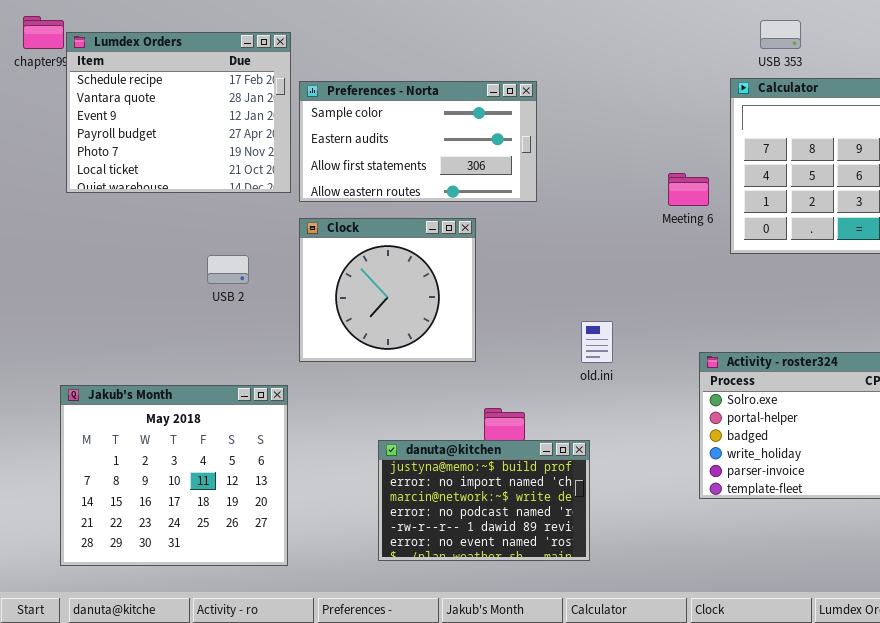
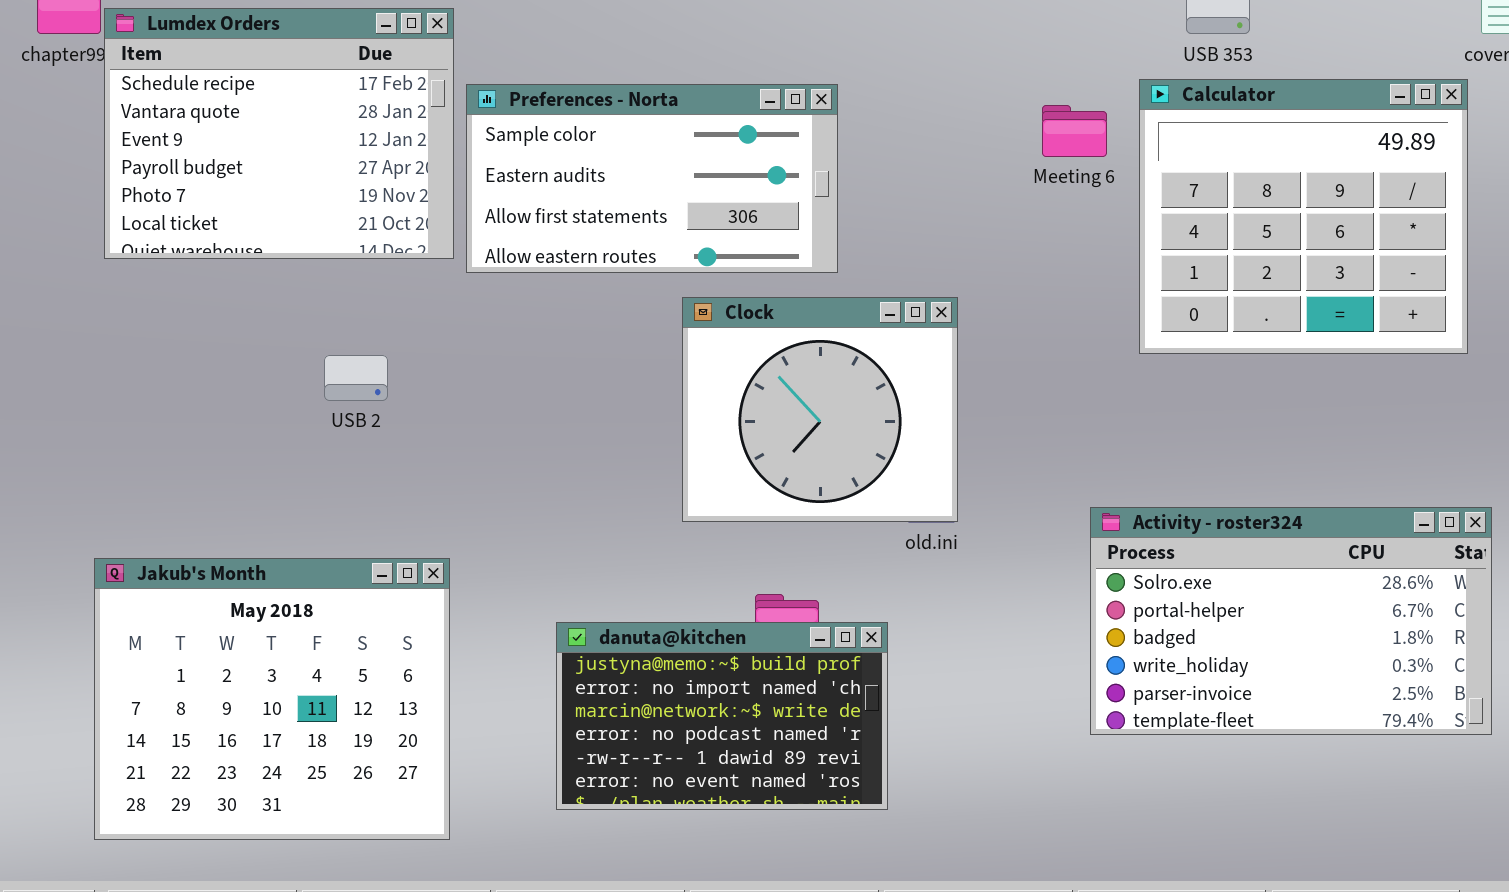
Meeting 6: [668,173,709,206] -> [1042,105,1107,157], moved
Clock: [299,218,476,362] -> [682,297,958,522], moved
danuta@kitchen: [378,440,590,561] -> [556,622,888,810], moved

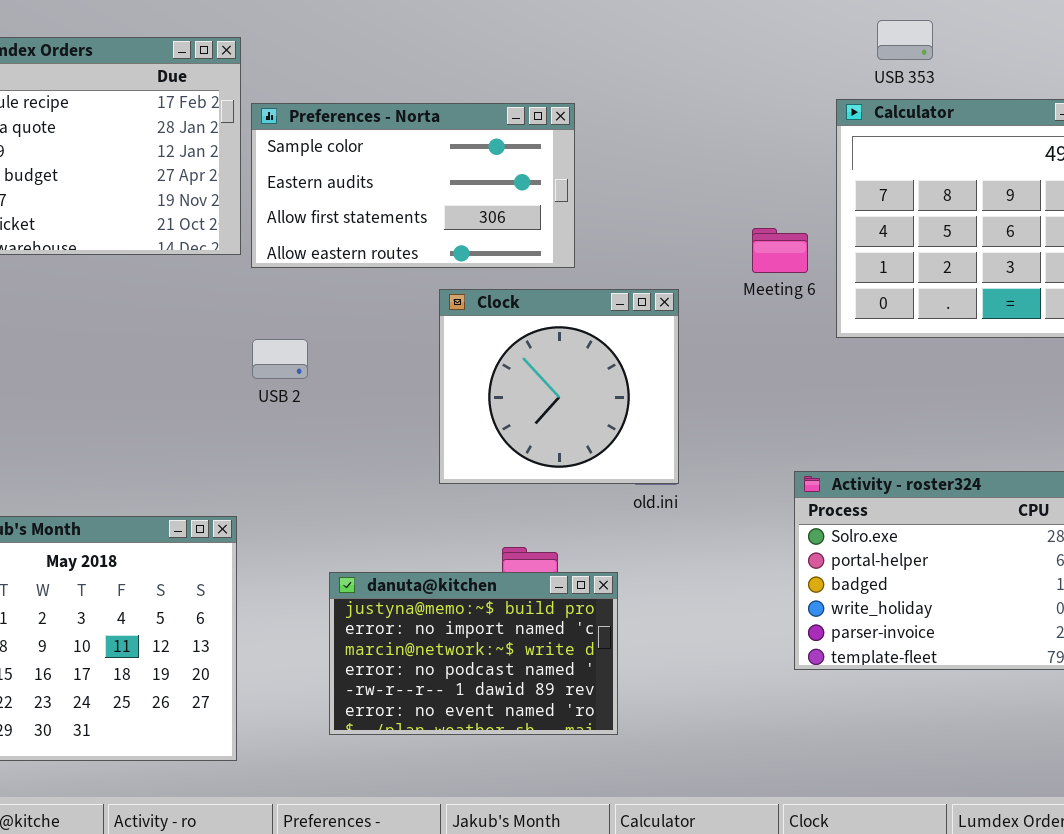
Meeting 6: [1042,105,1107,157] -> [752,228,808,273], moved
USB 2: [324,355,388,401] -> [252,339,308,379], moved

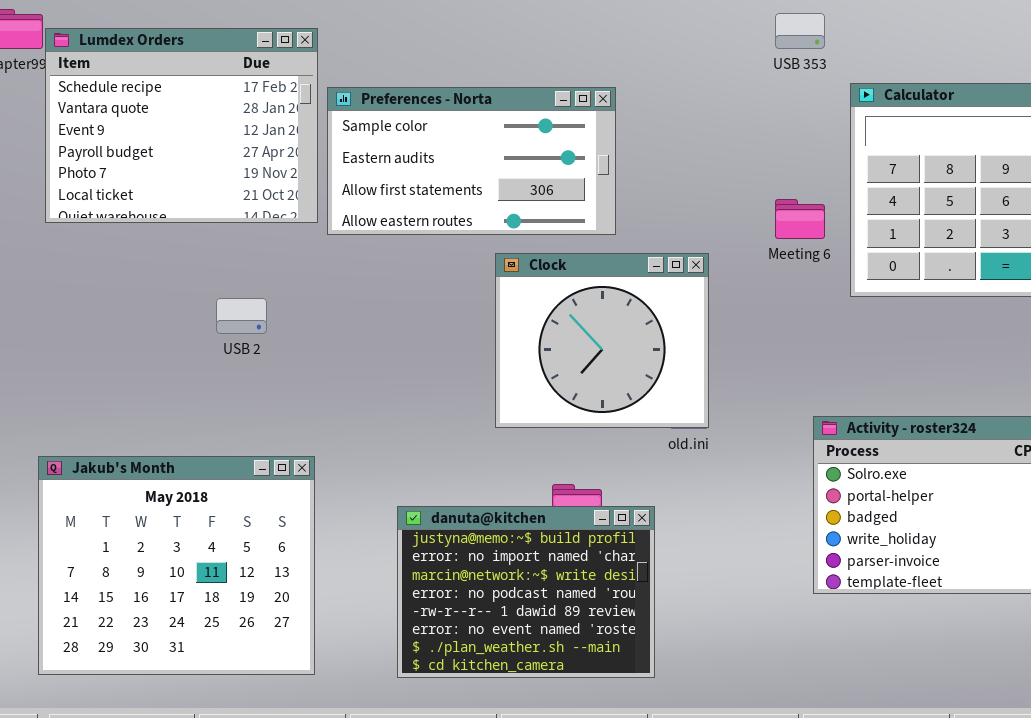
USB 353: [877,20,933,60] -> [775,13,825,49], moved
USB 2: [252,339,308,379] -> [216,298,267,334], moved
danuta@kitchen: [329,572,618,735] -> [397,506,655,678], resized

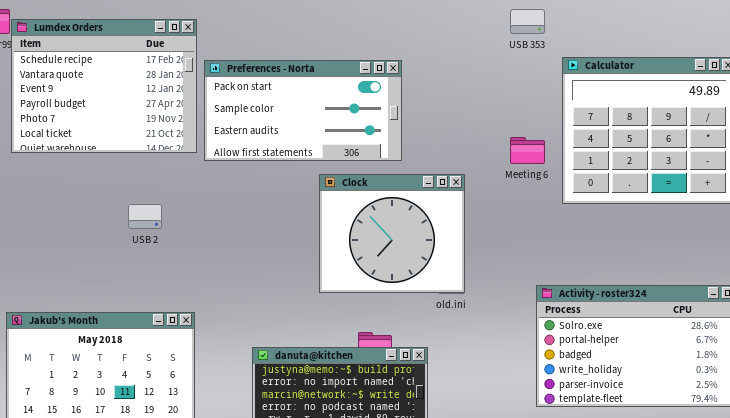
Preferences - Norta: [327,87,616,235] -> [204,60,402,161], scrolled up 1 row

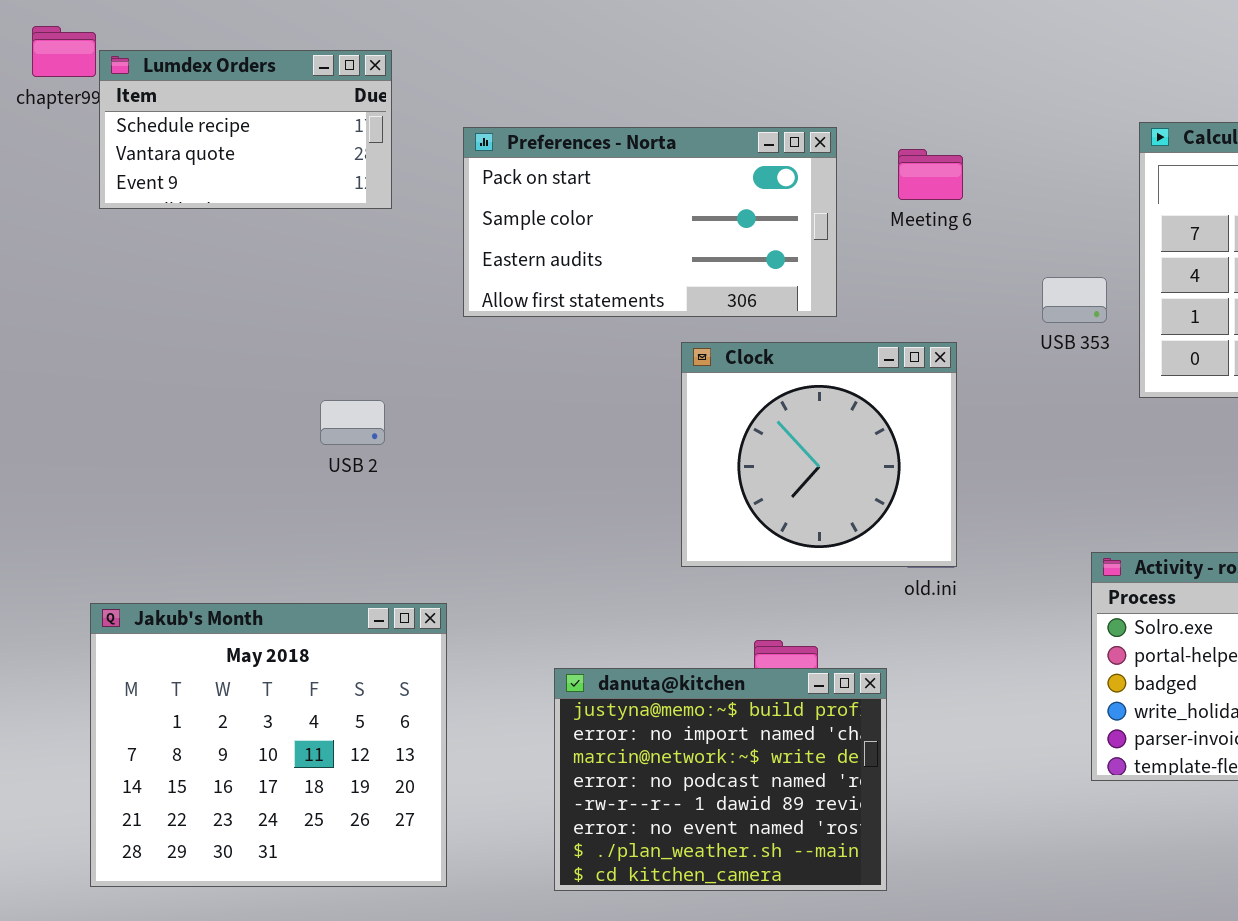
USB 353: [510,9,545,34] -> [1042,277,1107,323], moved
Lumdex Orders: [11,19,197,153] -> [99,50,392,209], resized
Meeting 6: [510,137,545,164] -> [898,149,963,200], moved

